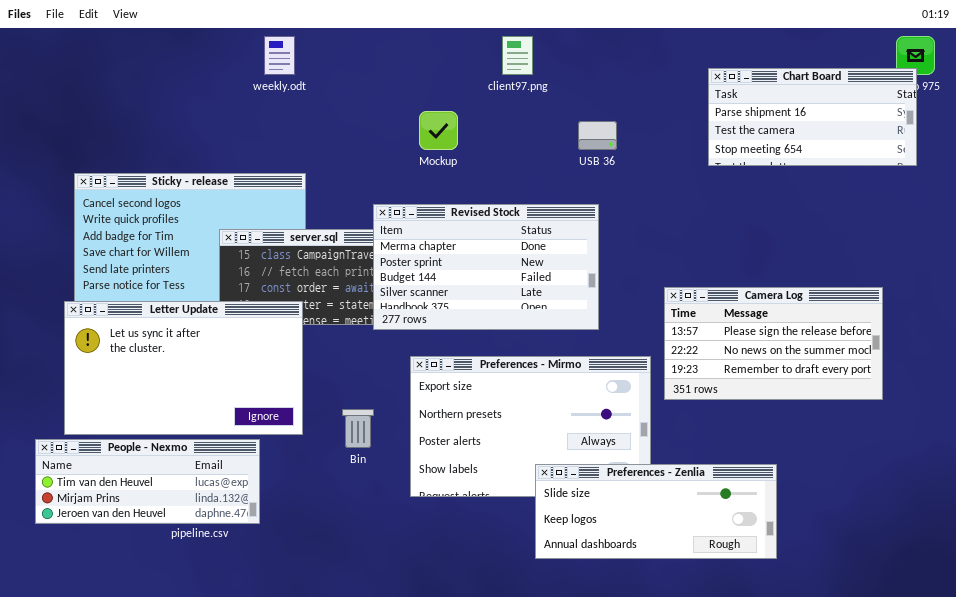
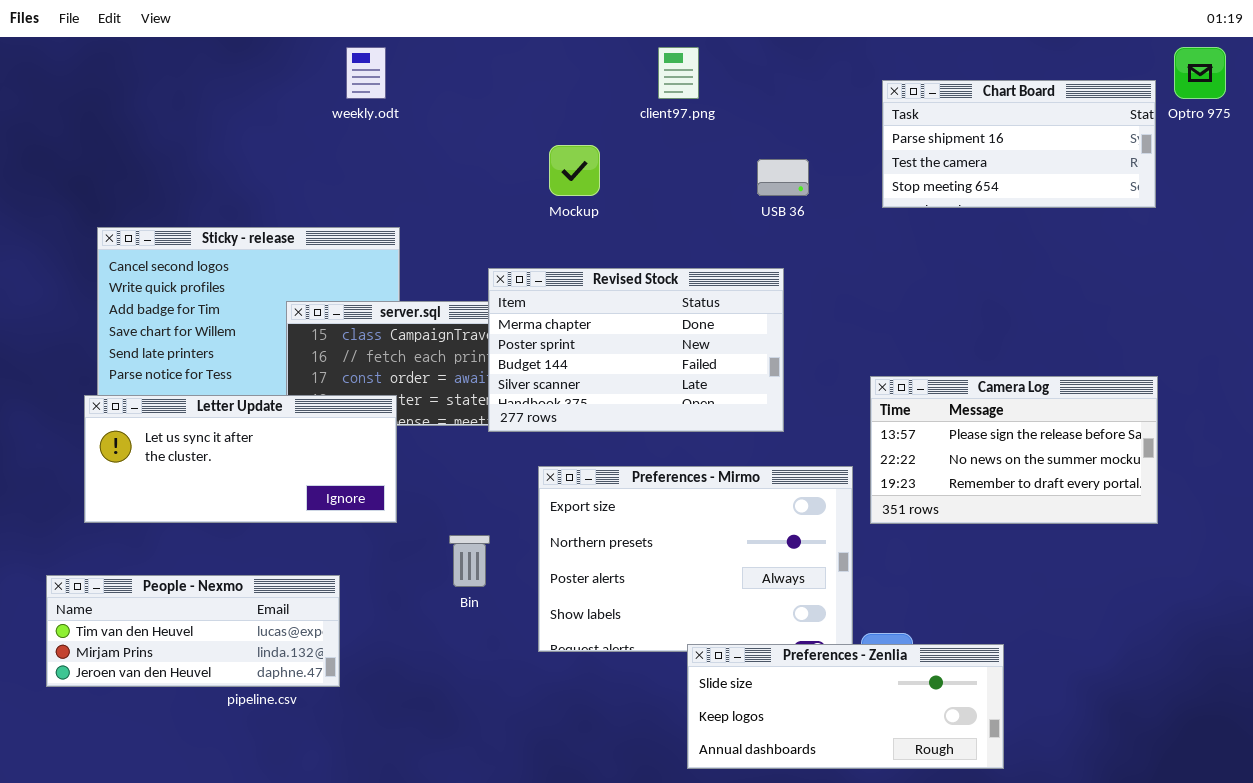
Chart Board: [708,68,917,166] -> [882,80,1156,208], moved
Letter Update: [64,301,303,435] -> [84,395,397,523], resized
Preferences - Zenlia: [535,464,777,559] -> [687,644,1004,769], moved

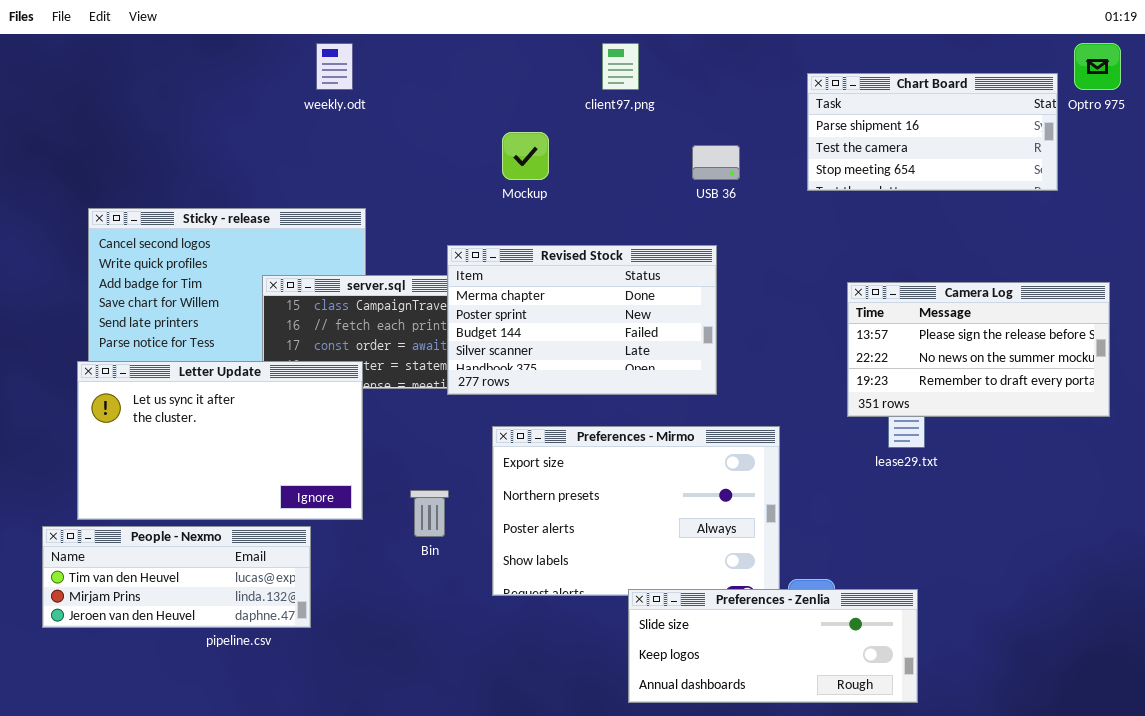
Camera Log: [870,376,1158,524] -> [847,282,1110,417], moved
Letter Update: [84,395,397,523] -> [77,361,363,520], resized

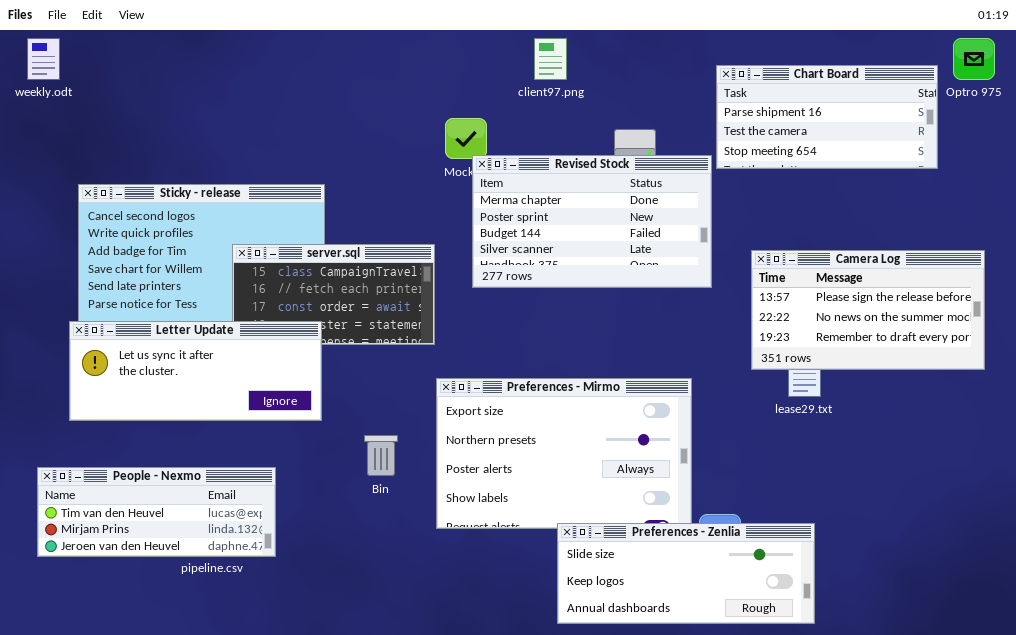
weekly.odt: [316,43,353,90] -> [27,38,60,80], moved
Revised Stock: [447,245,717,395] -> [472,155,712,288], moved
Letter Update: [77,361,363,520] -> [69,321,322,421], resized

